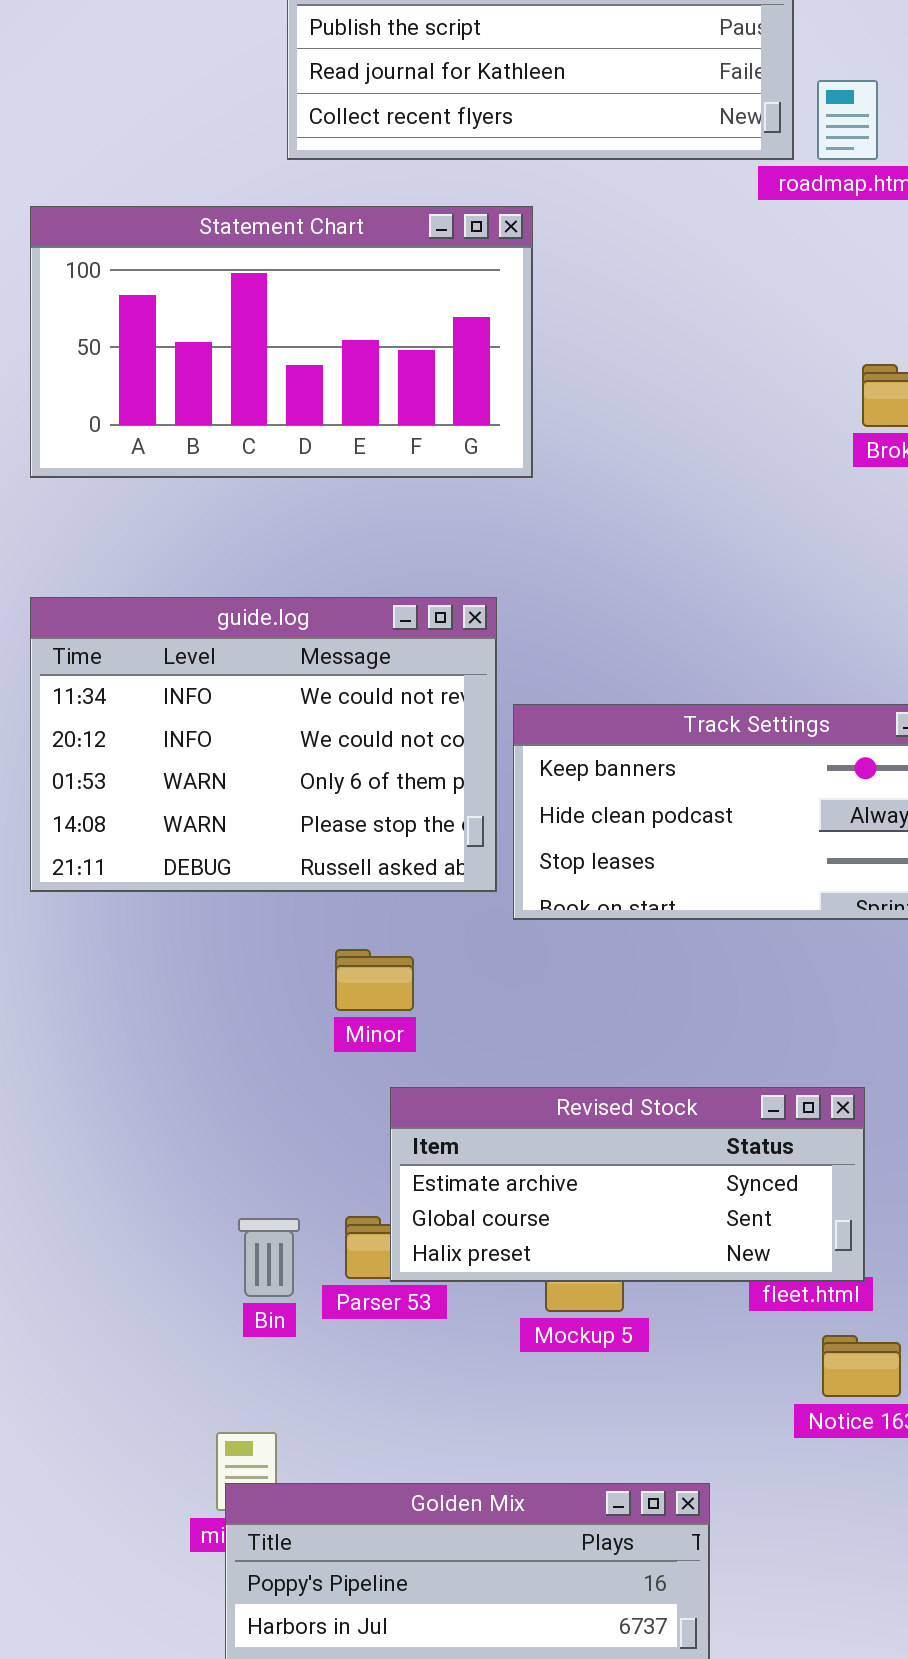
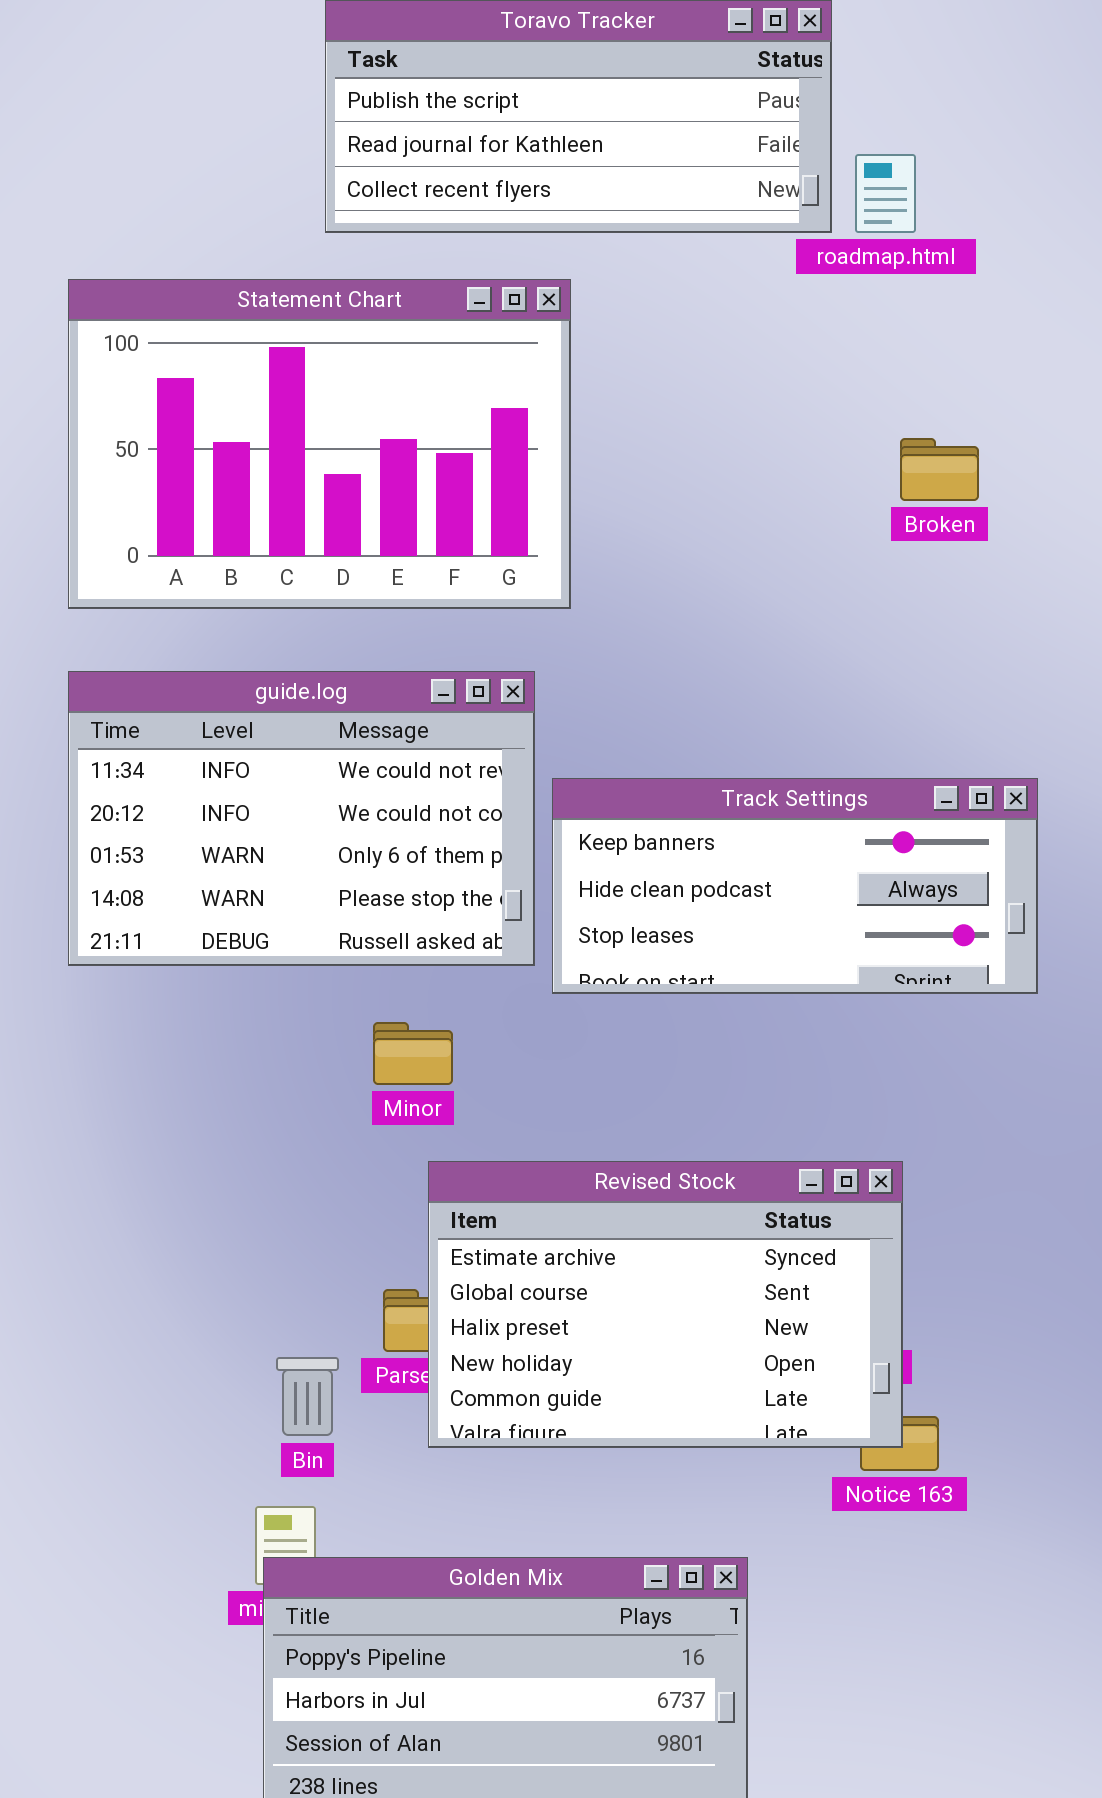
Statement Chart: [30,206,533,478] -> [68,279,571,609], resized
Revised Stock: [390,1087,865,1282] -> [428,1161,903,1448], resized
Bin: [238,1218,300,1297] -> [276,1357,339,1436], moved

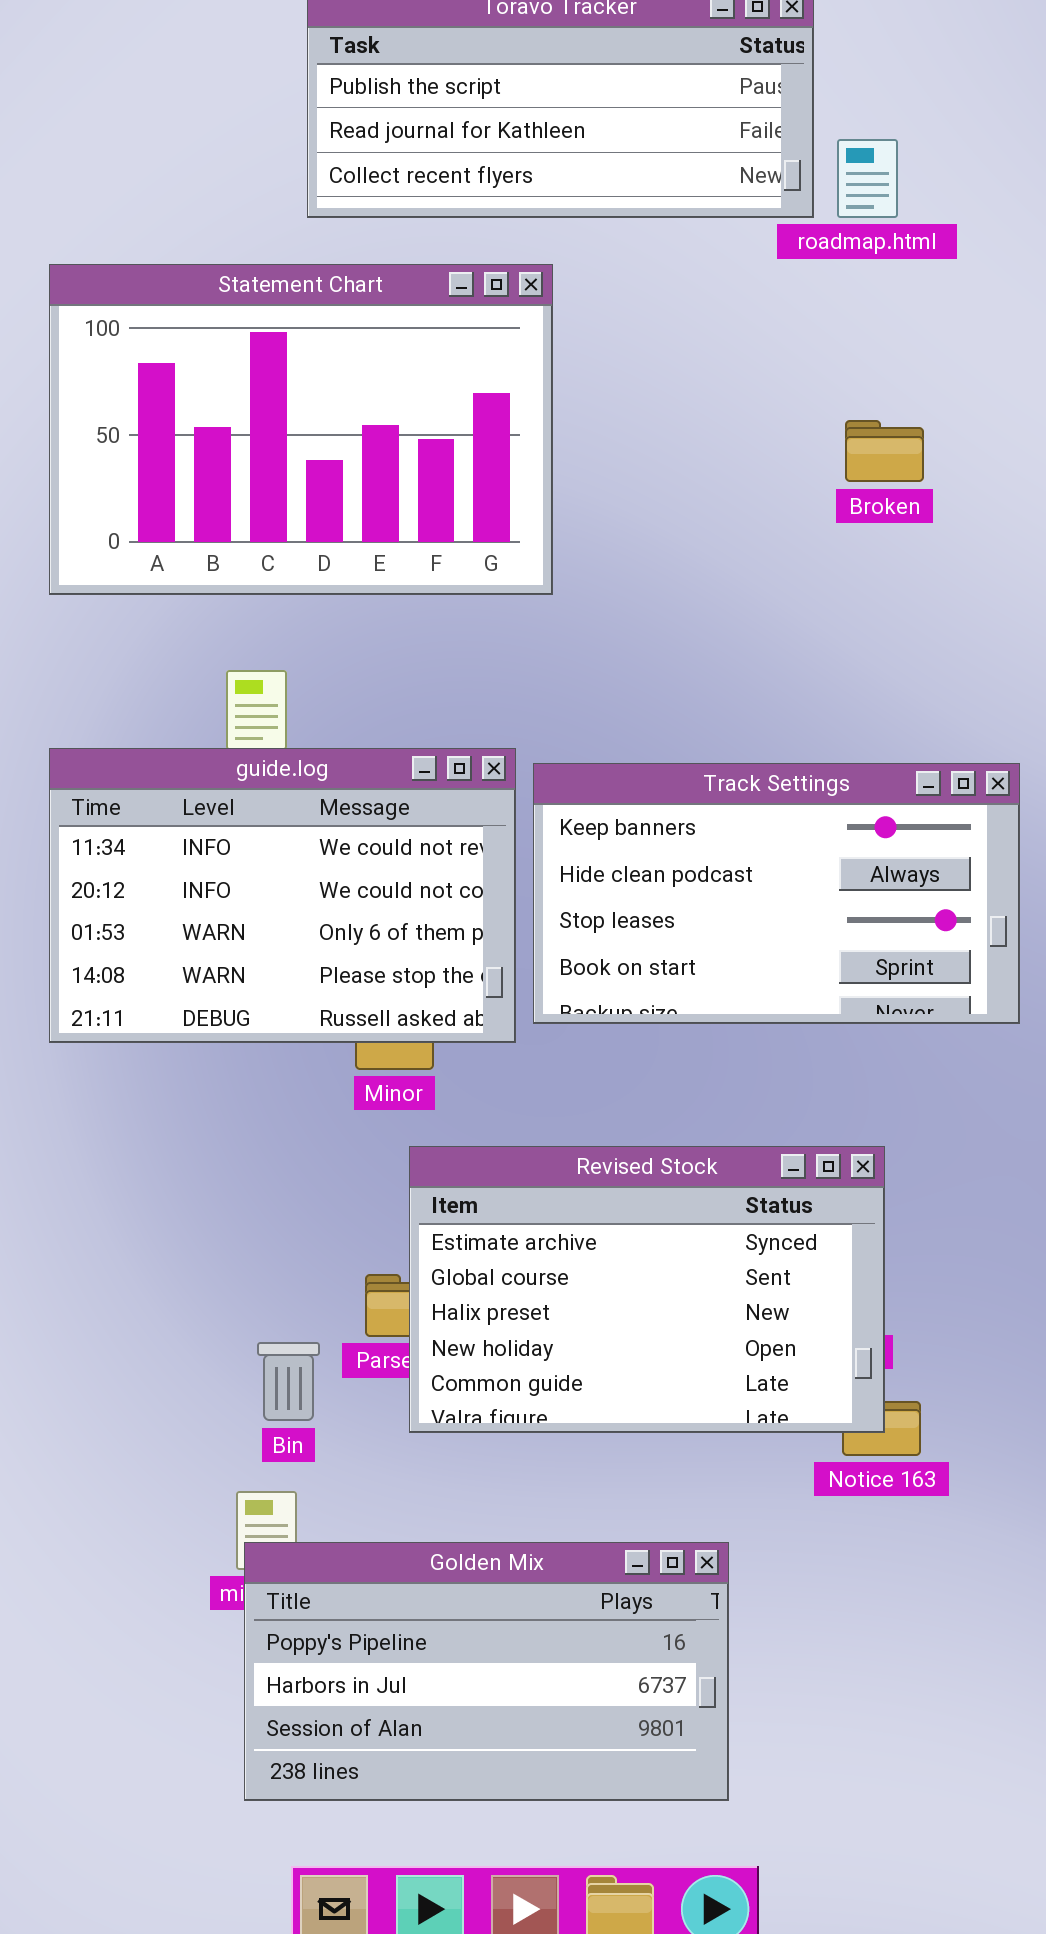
Broken: [900,438,979,501] -> [845,420,924,482], moved
guide.log: [68,671,535,966] -> [49,748,516,1043], moved
Track Settings: [552,778,1038,994] -> [533,763,1020,1024], resized

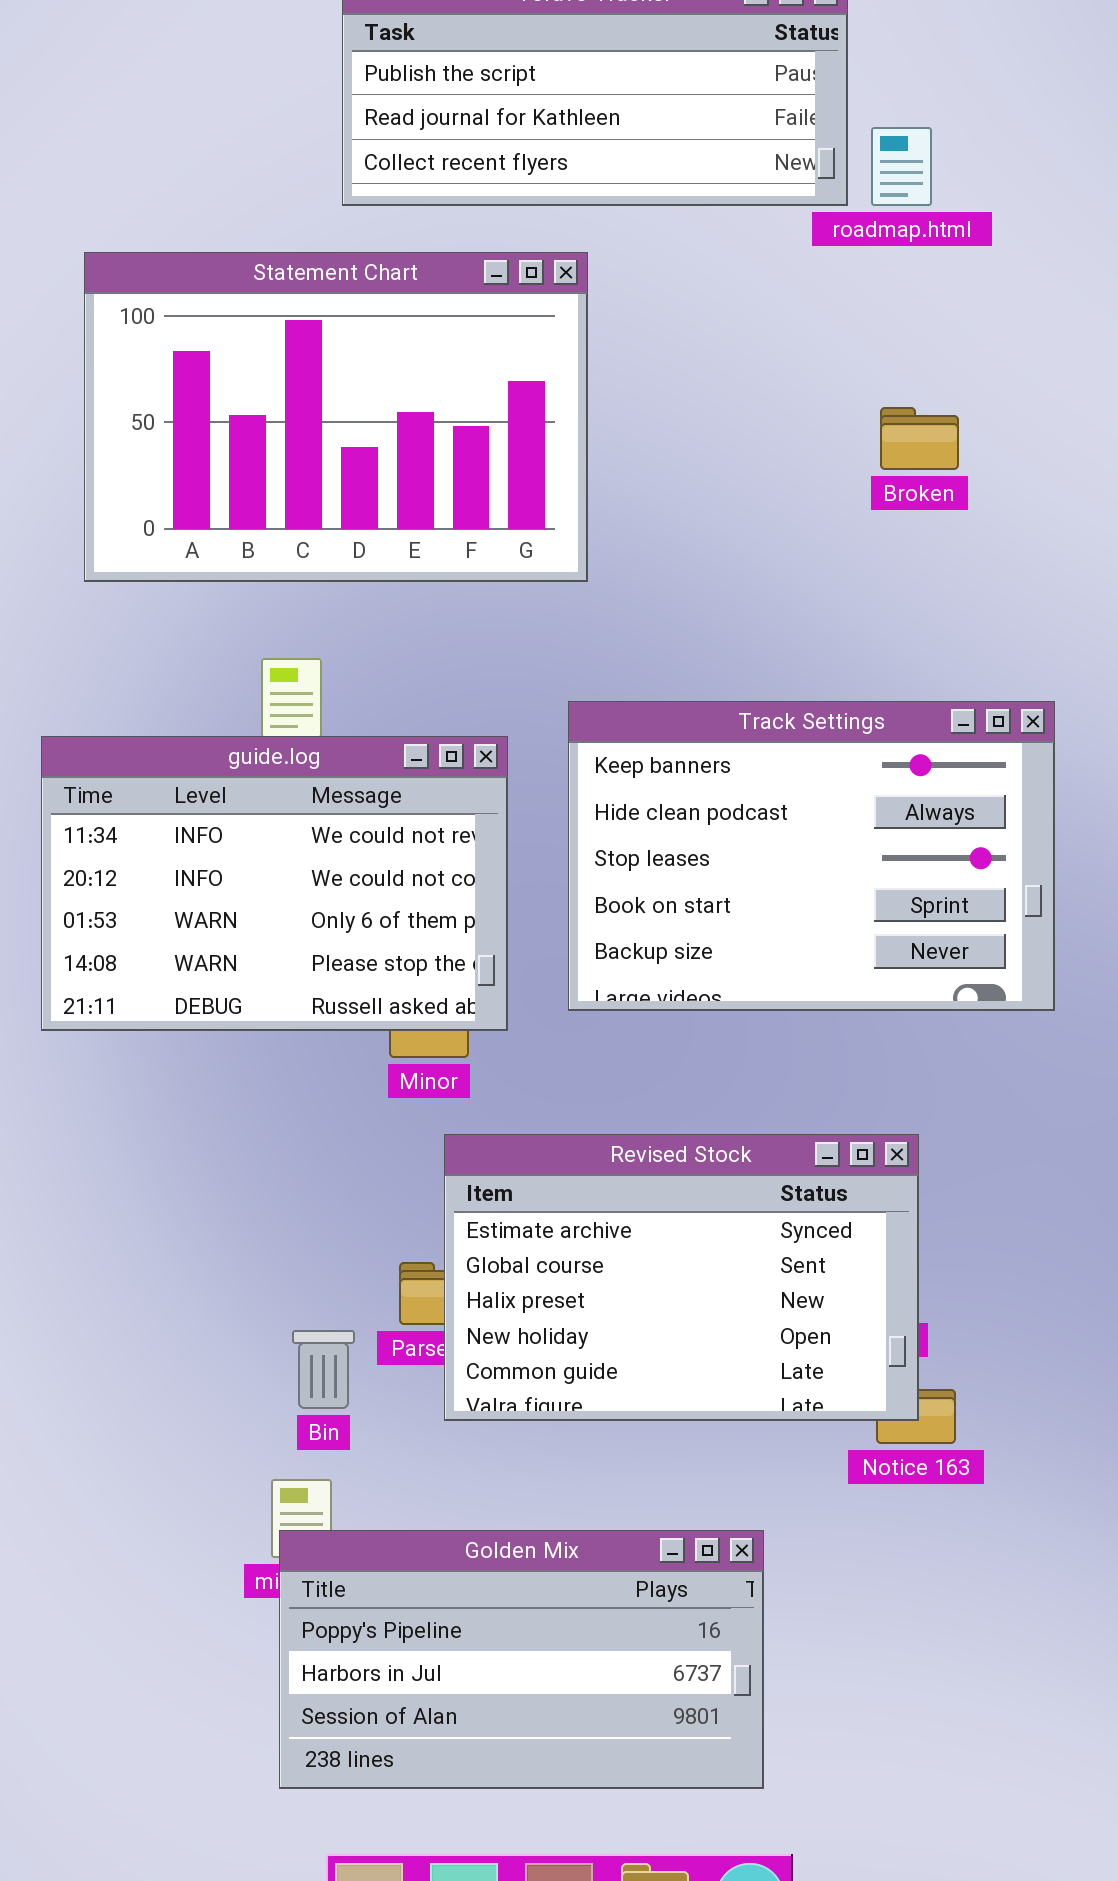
guide.log: [49,748,516,1043] -> [41,736,508,1031], moved
Track Settings: [533,763,1020,1024] -> [568,701,1055,1011], resized

